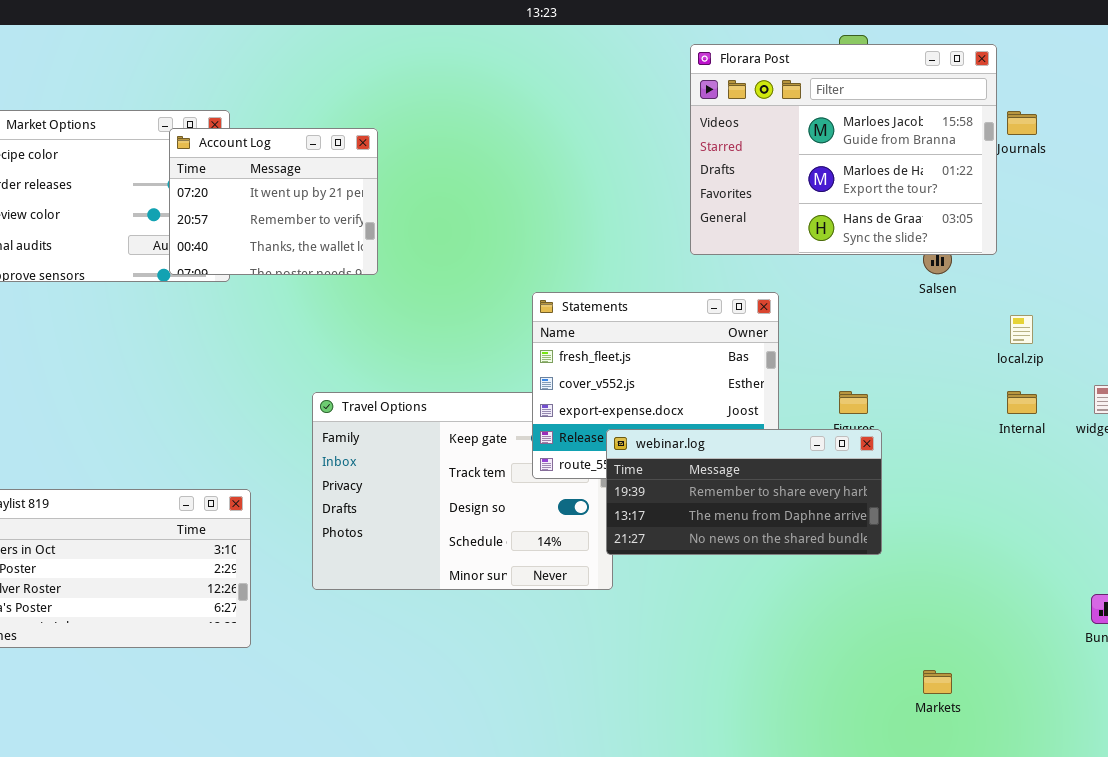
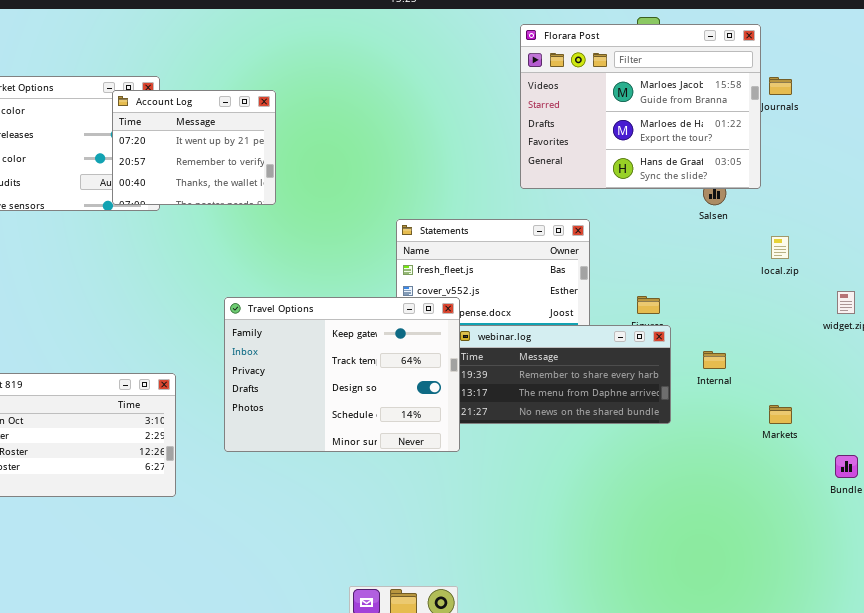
Internal: [1007,391,1037,414] -> [703,351,726,369], moved
Travel Options: [312,392,613,590] -> [224,297,460,452], raised
Markets: [923,670,952,694] -> [769,405,792,424], moved

